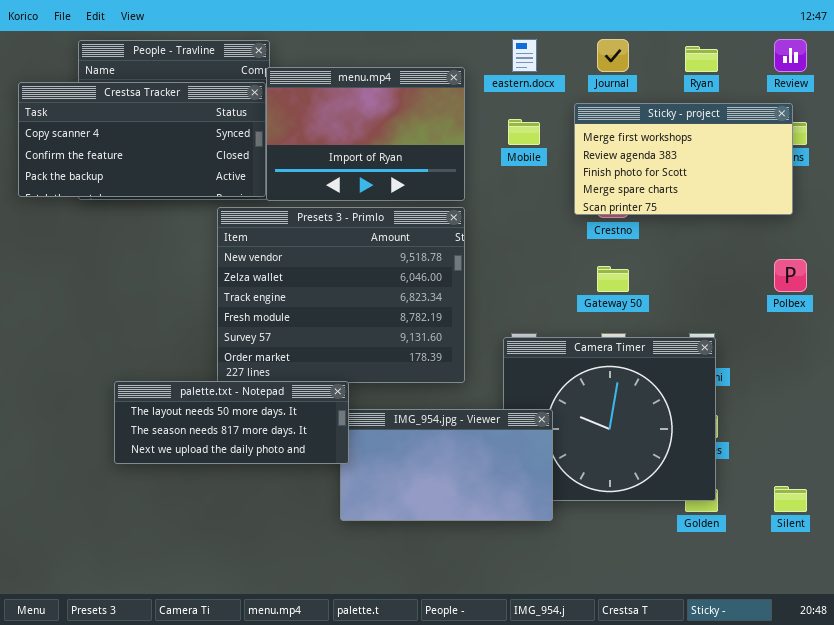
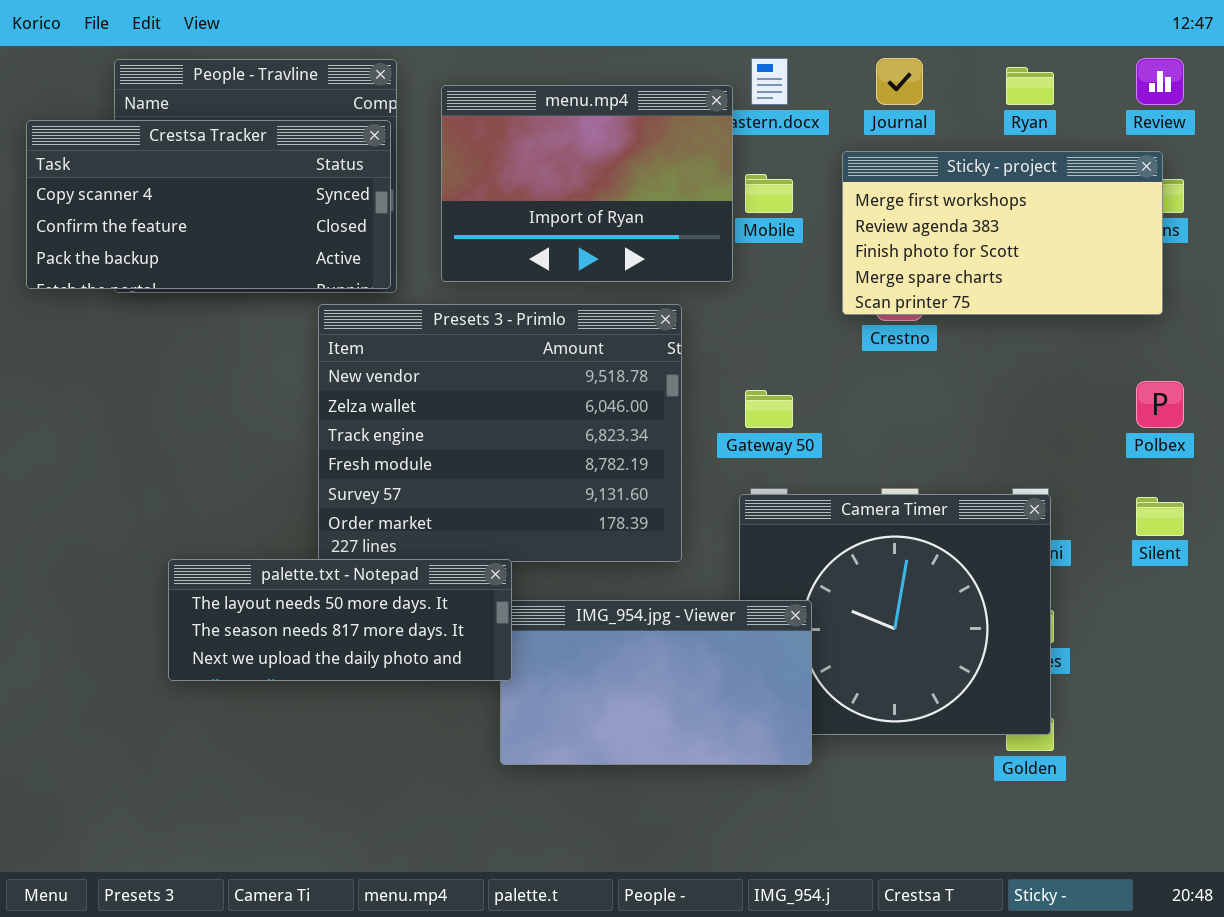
menu.mp4: [266,67,465,201] -> [441,85,733,282], moved
Gateway 50: [597,266,629,292] -> [745,390,793,428], moved
Silent: [774,486,807,512] -> [1136,497,1184,536], moved

